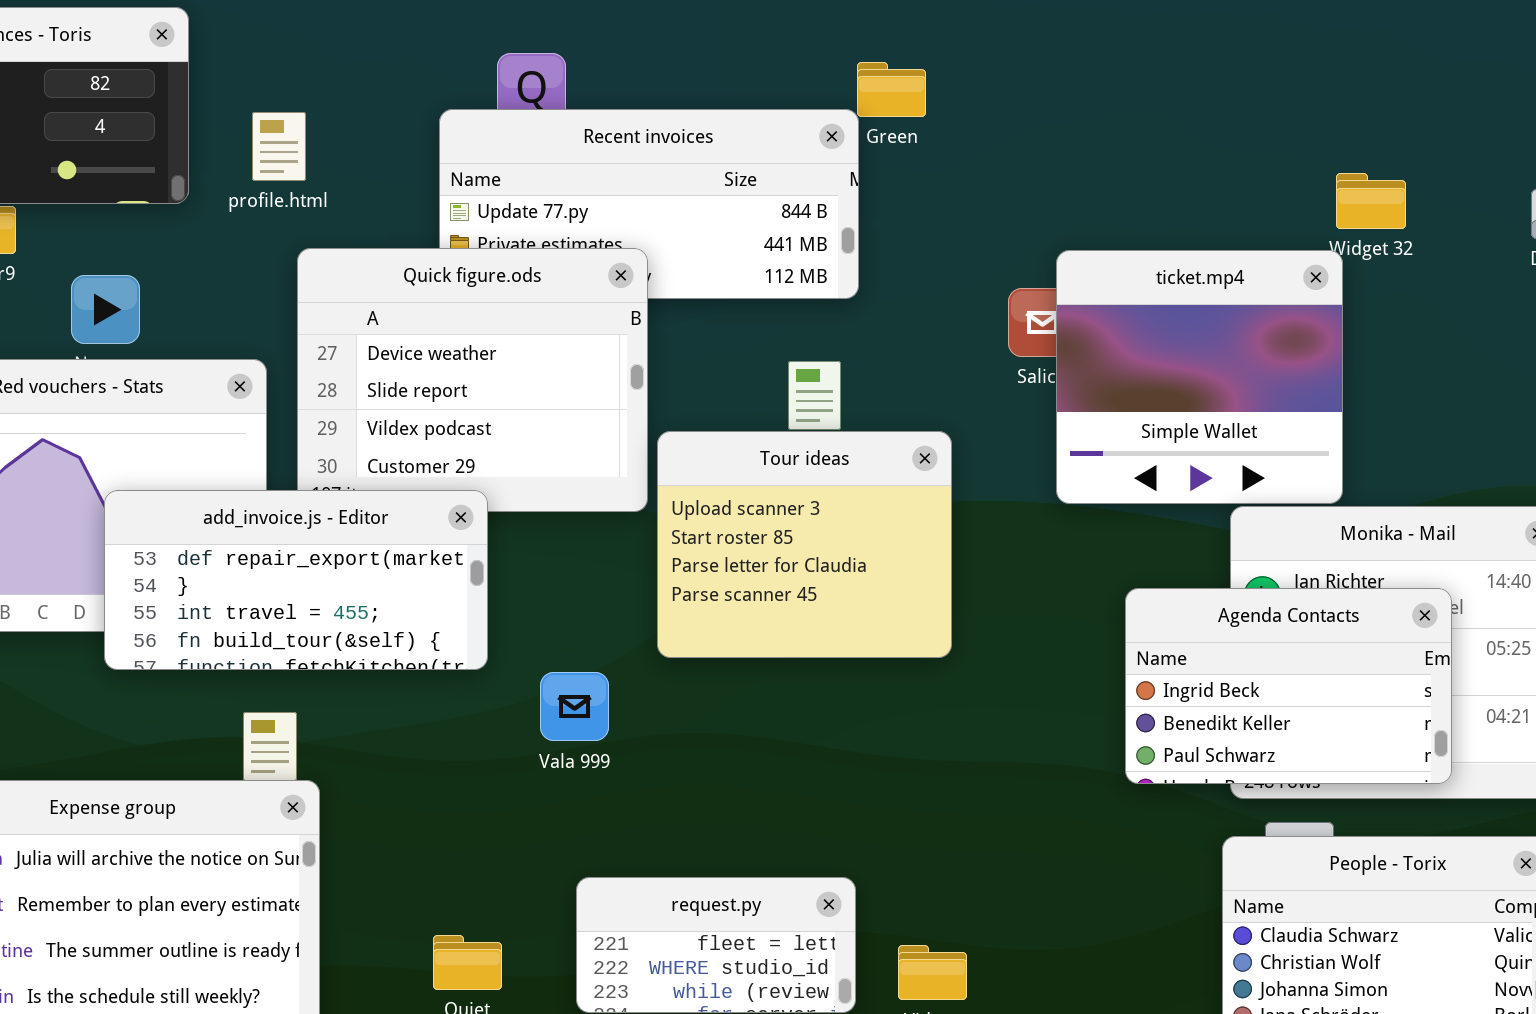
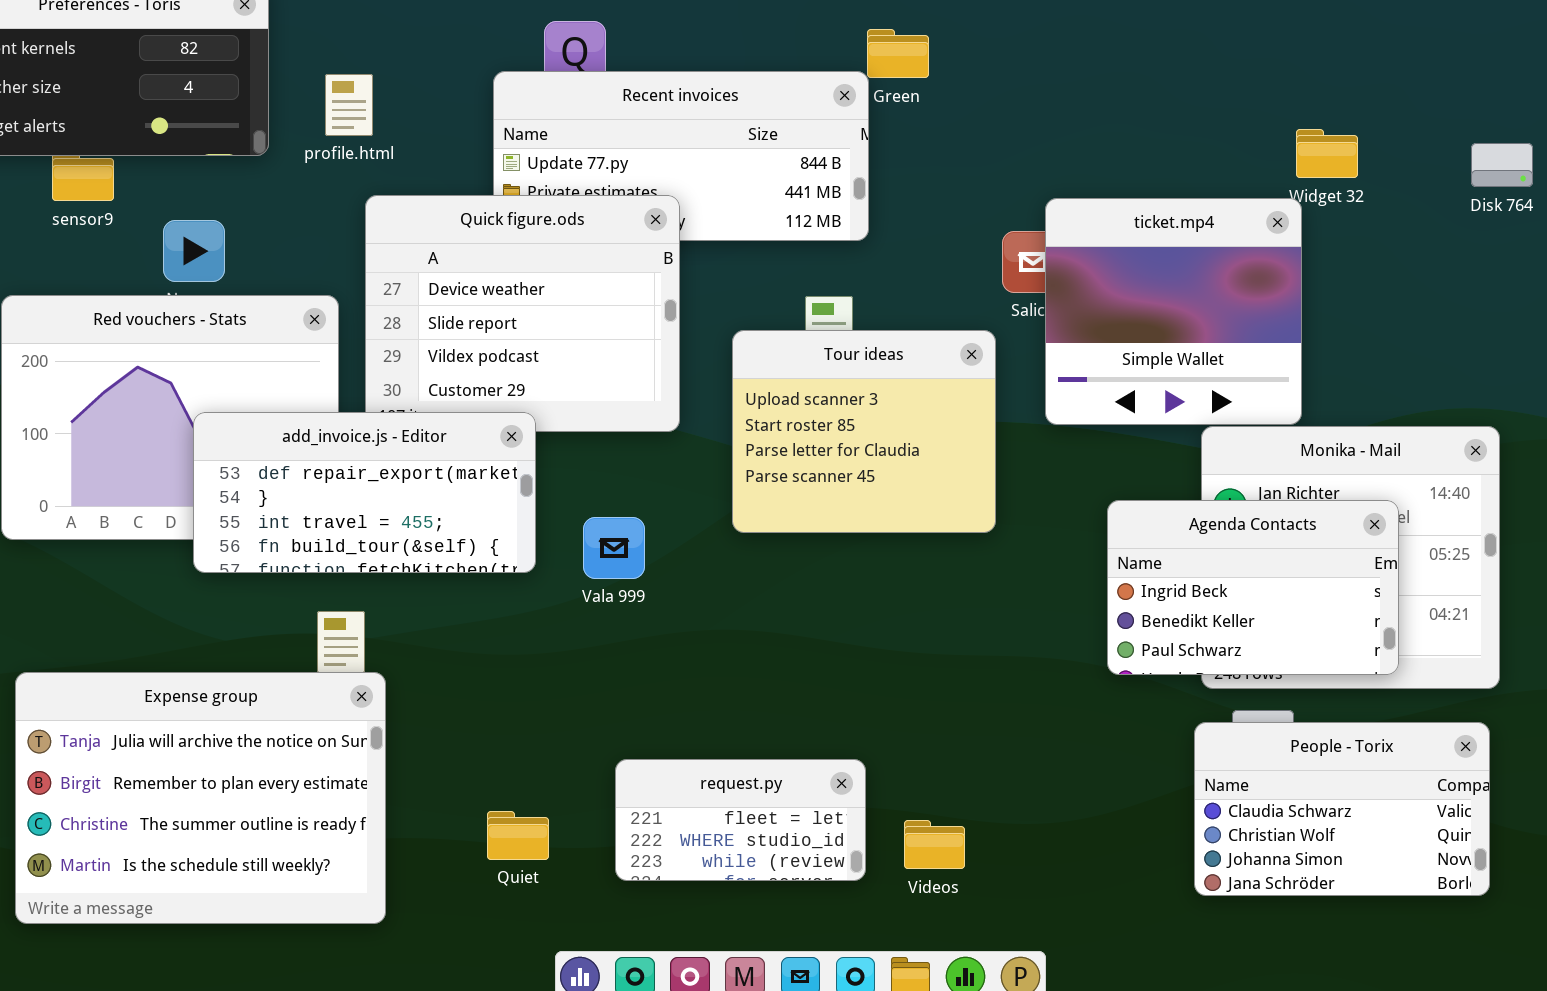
Tour ideas: [657,431,952,658] -> [732,330,996,533], moved
Vala 999: [540,672,609,741] -> [583,517,645,579], moved

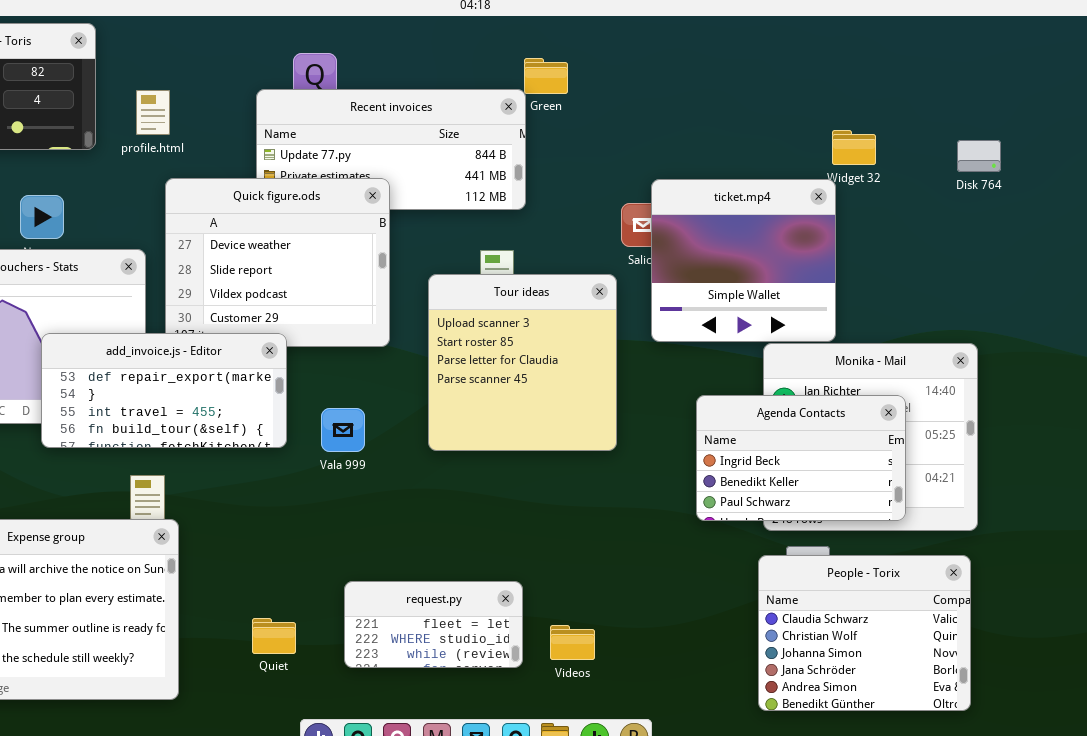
Tour ideas: [732,330,996,533] -> [428,274,617,451], resized
People - Torix: [1194,722,1490,896] -> [758,555,971,711], resized

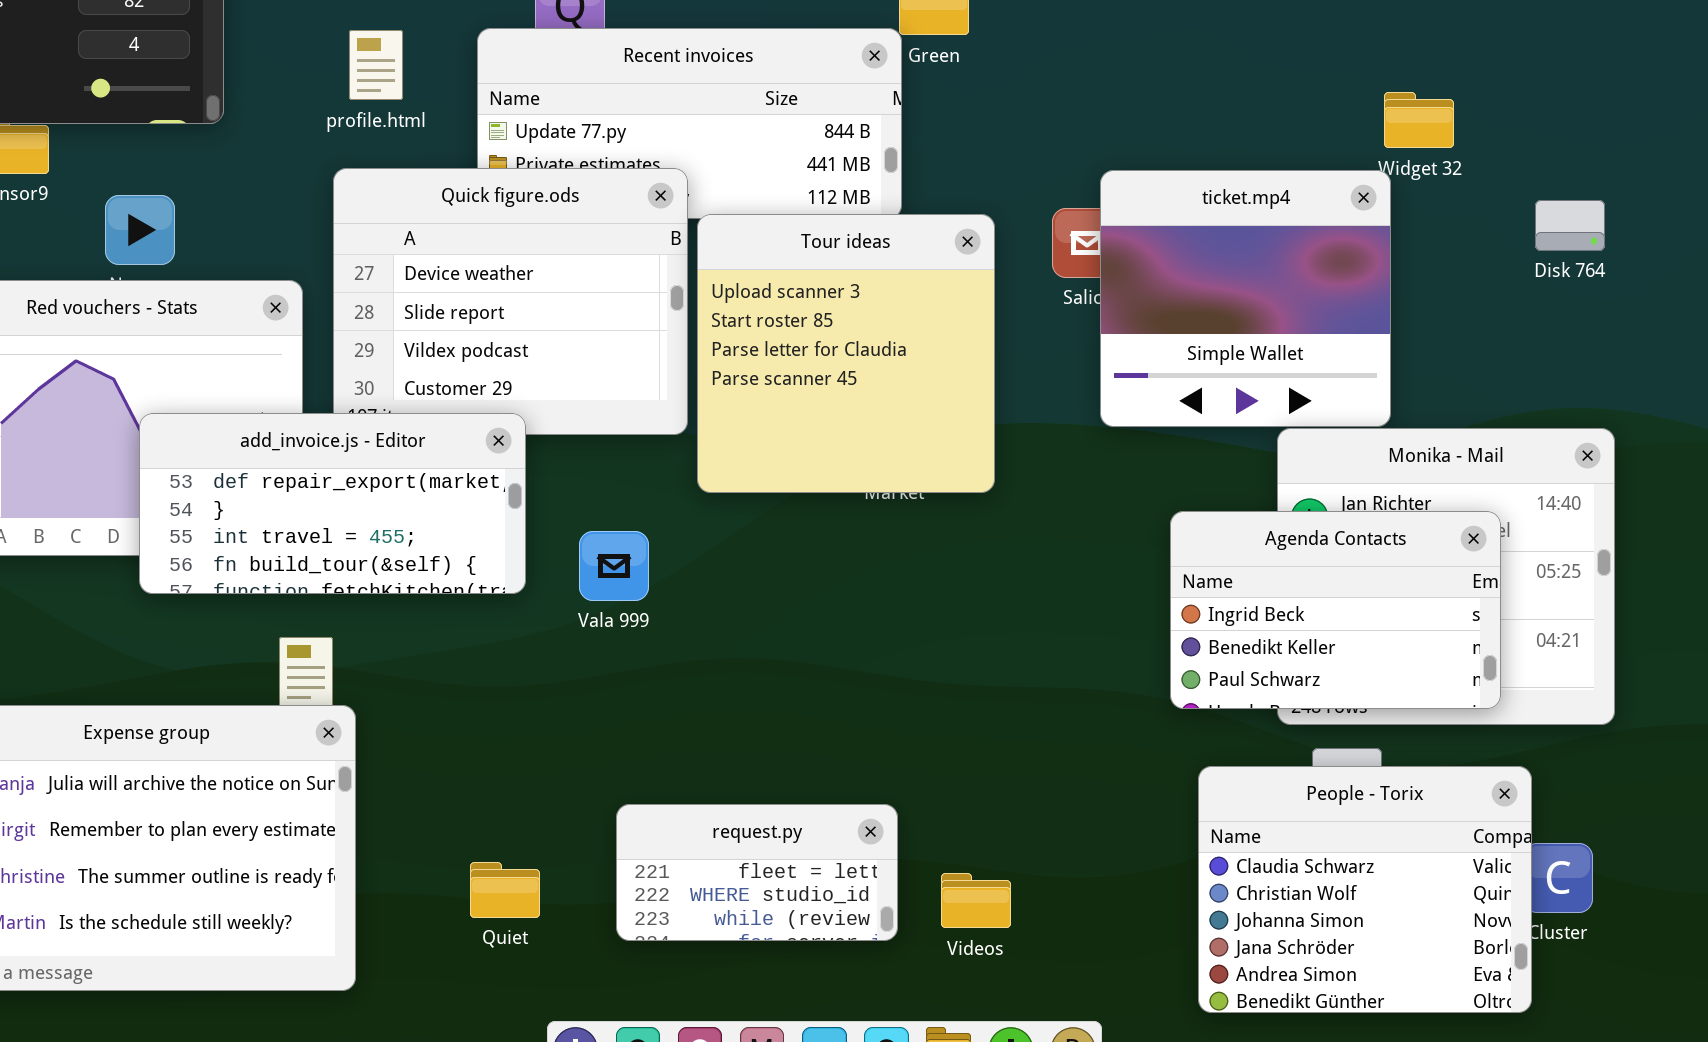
profile.html: [136,90,170,135] -> [349,30,403,100], moved
Disk 764: [957,140,1001,172] -> [1535,200,1605,251], moved
Tour ideas: [428,274,617,451] -> [697,214,995,493], moved
People - Torix: [758,555,971,711] -> [1198,766,1532,1013], moved

